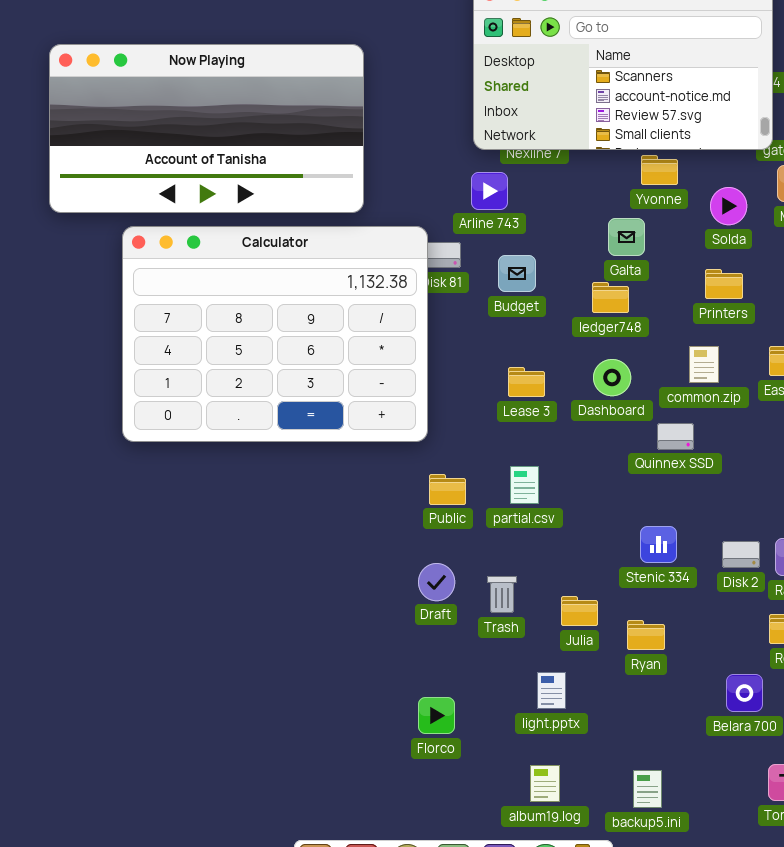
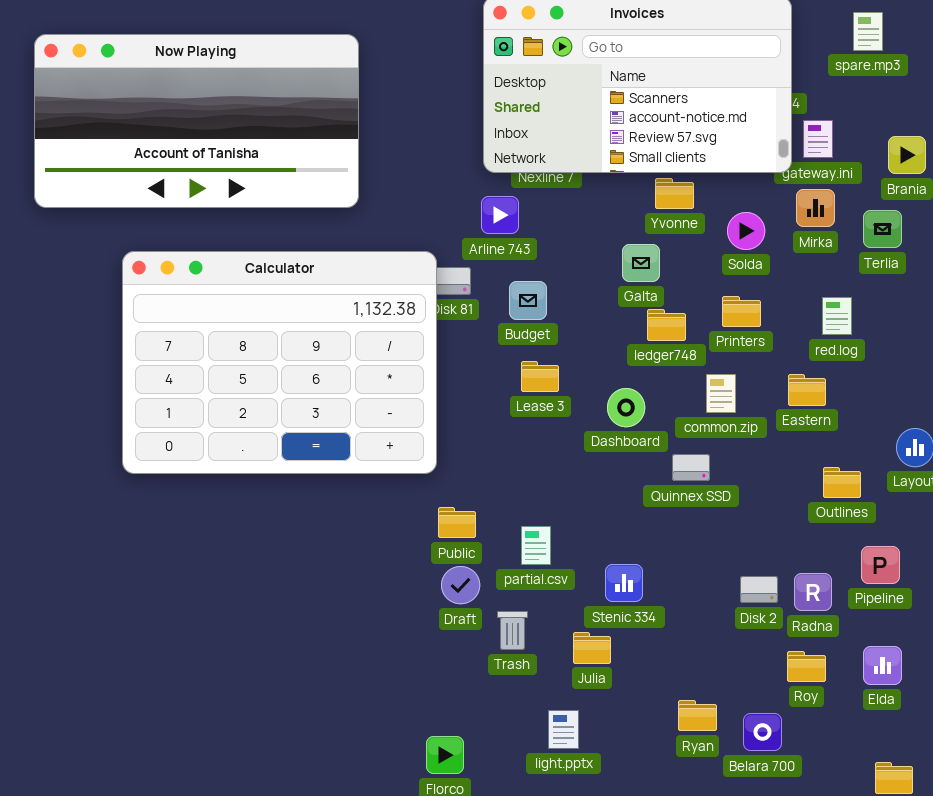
Now Playing: [49,44,364,213] -> [34,34,359,208], moved
ledger748: [592,282,629,313] -> [647,309,686,341], moved
Lease 3: [508,367,545,397] -> [521,361,559,392], moved
partial.csv: [510,466,539,504] -> [521,526,551,565], moved
Stenic 334: [640,526,677,563] -> [605,564,643,602], moved
Draft: [418,563,455,601] -> [441,566,480,604], moved
Ryan: [627,620,665,650] -> [678,700,717,731], moved

